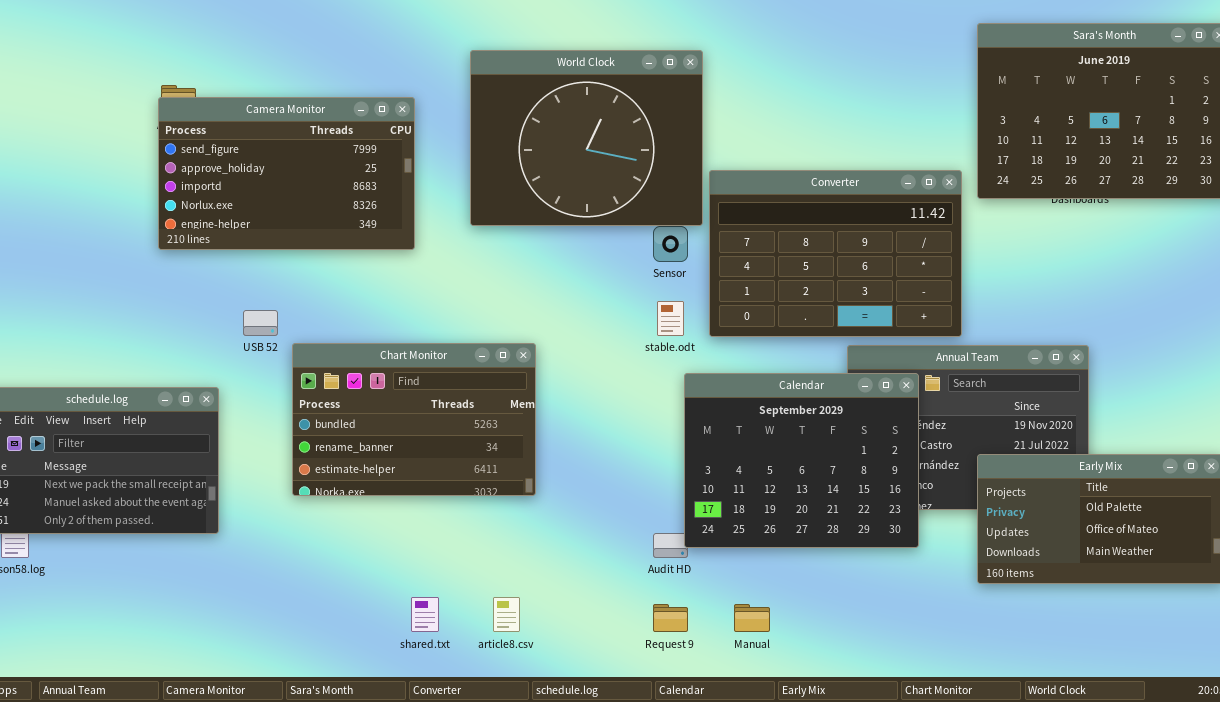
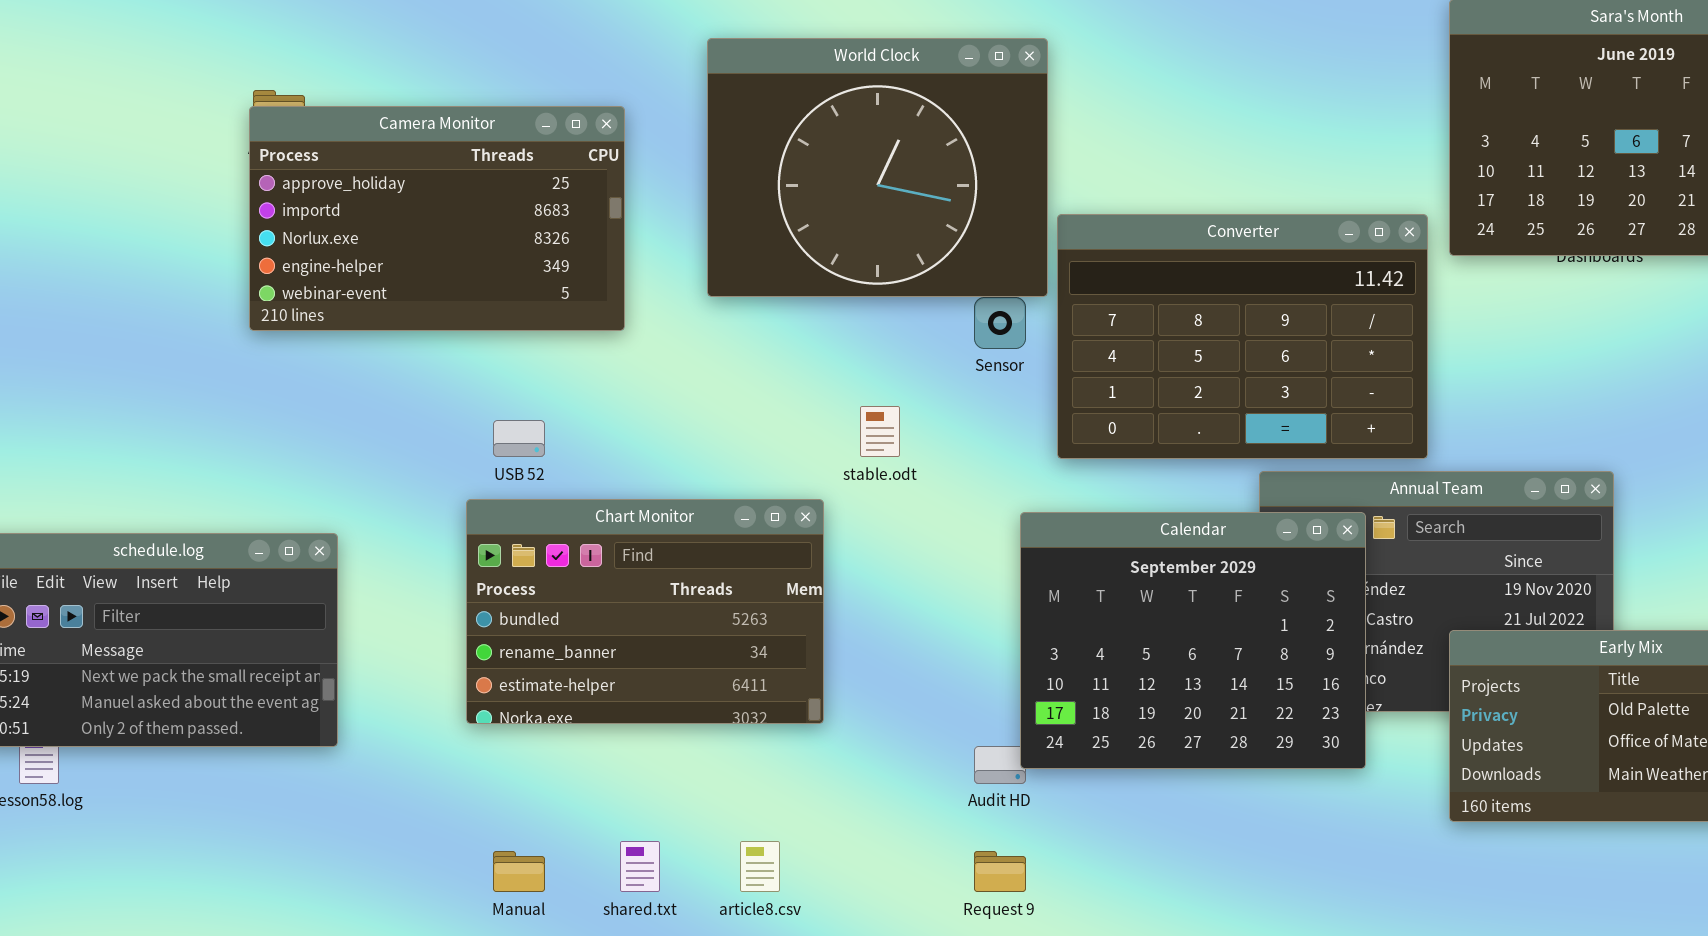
Camera Monitor: [158,97,415,250] -> [249,106,625,331], scrolled down 1 row
stable.odt: [657,301,684,336] -> [860,406,900,457], moved
USB 52: [243,310,278,336] -> [493,420,545,457], moved
Chart Monitor: [292,343,536,496] -> [466,499,824,724], moved
Manual: [734,604,770,632] -> [493,851,545,892], moved

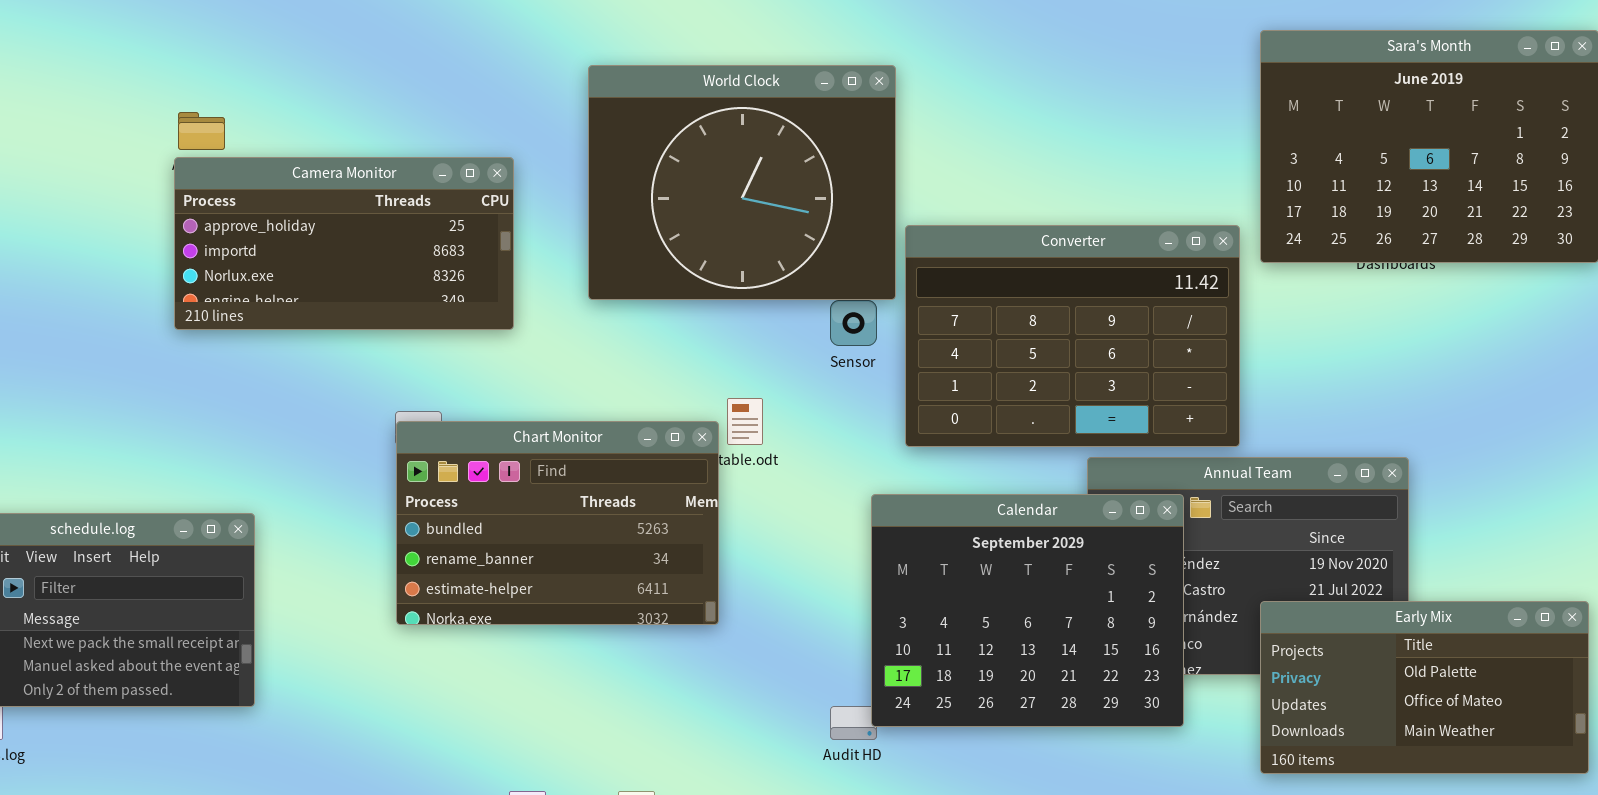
Camera Monitor: [249,106,625,331] -> [174,157,514,330], resized
Chart Monitor: [466,499,824,724] -> [396,421,719,625], moved

